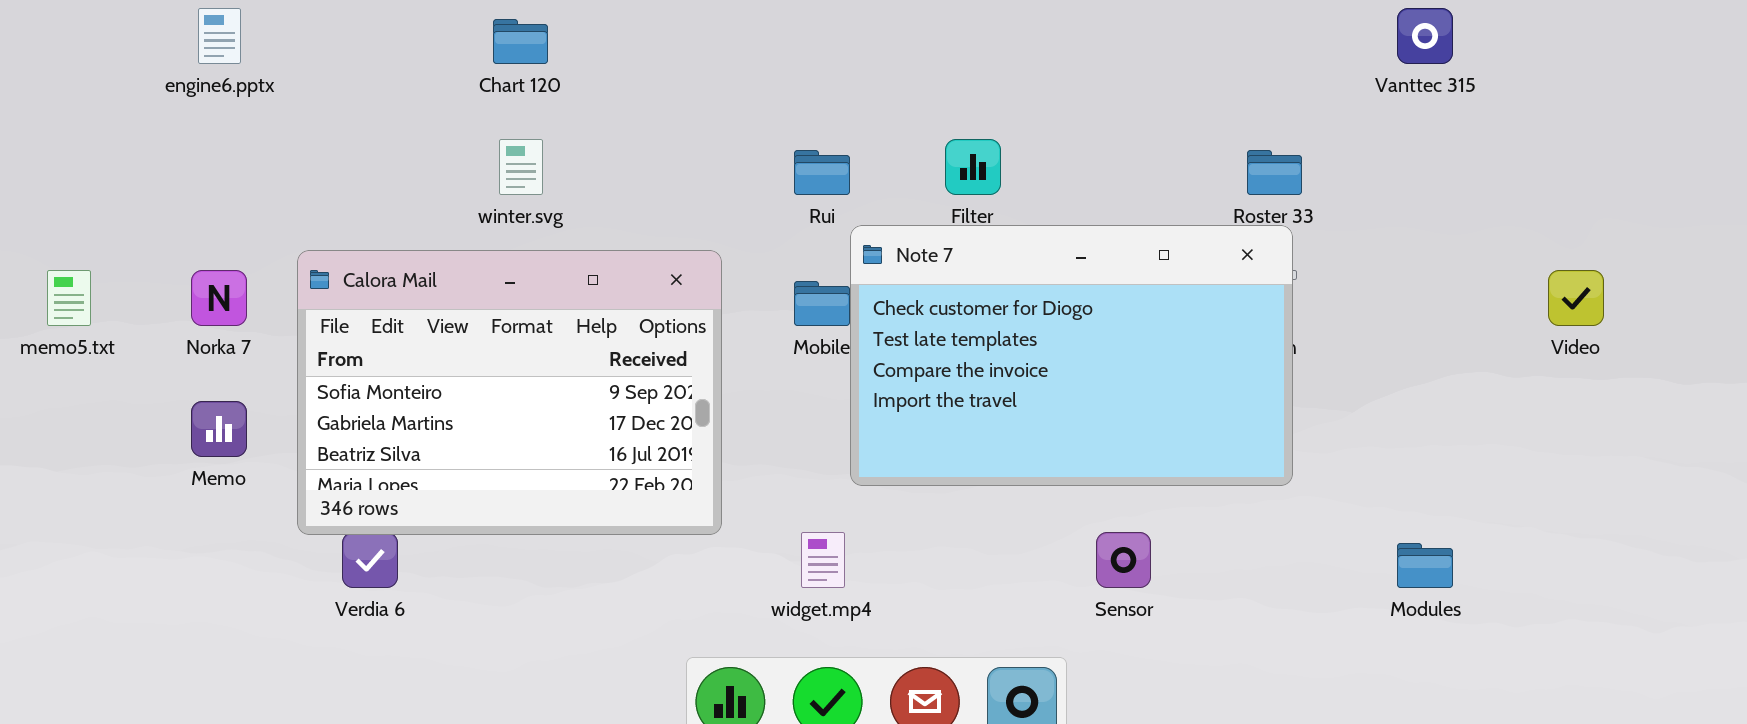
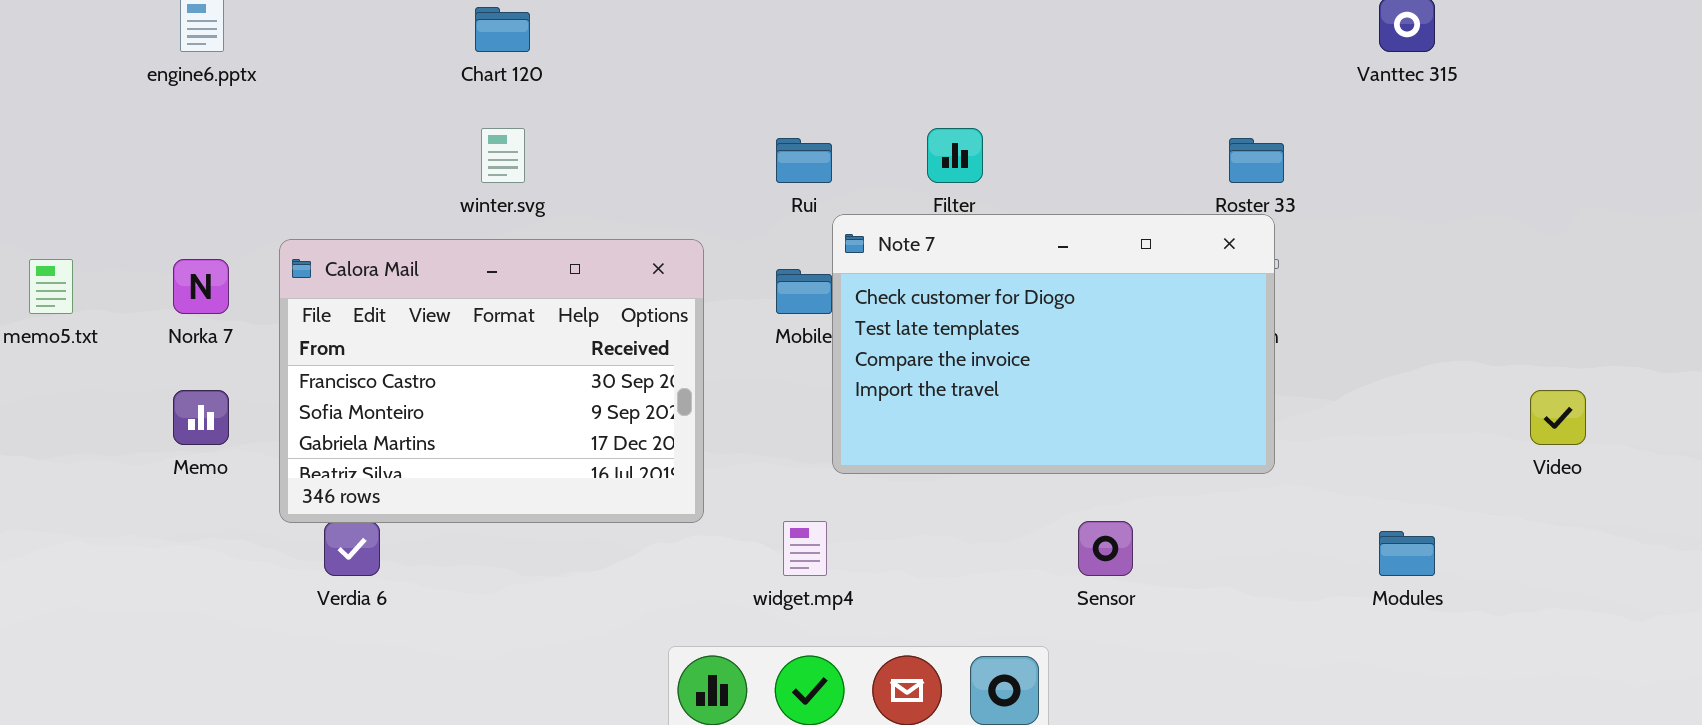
Calora Mail: [297,250,722,535] -> [279,239,704,523], scrolled up 1 row
Video: [1548,270,1604,326] -> [1530,390,1586,445], moved

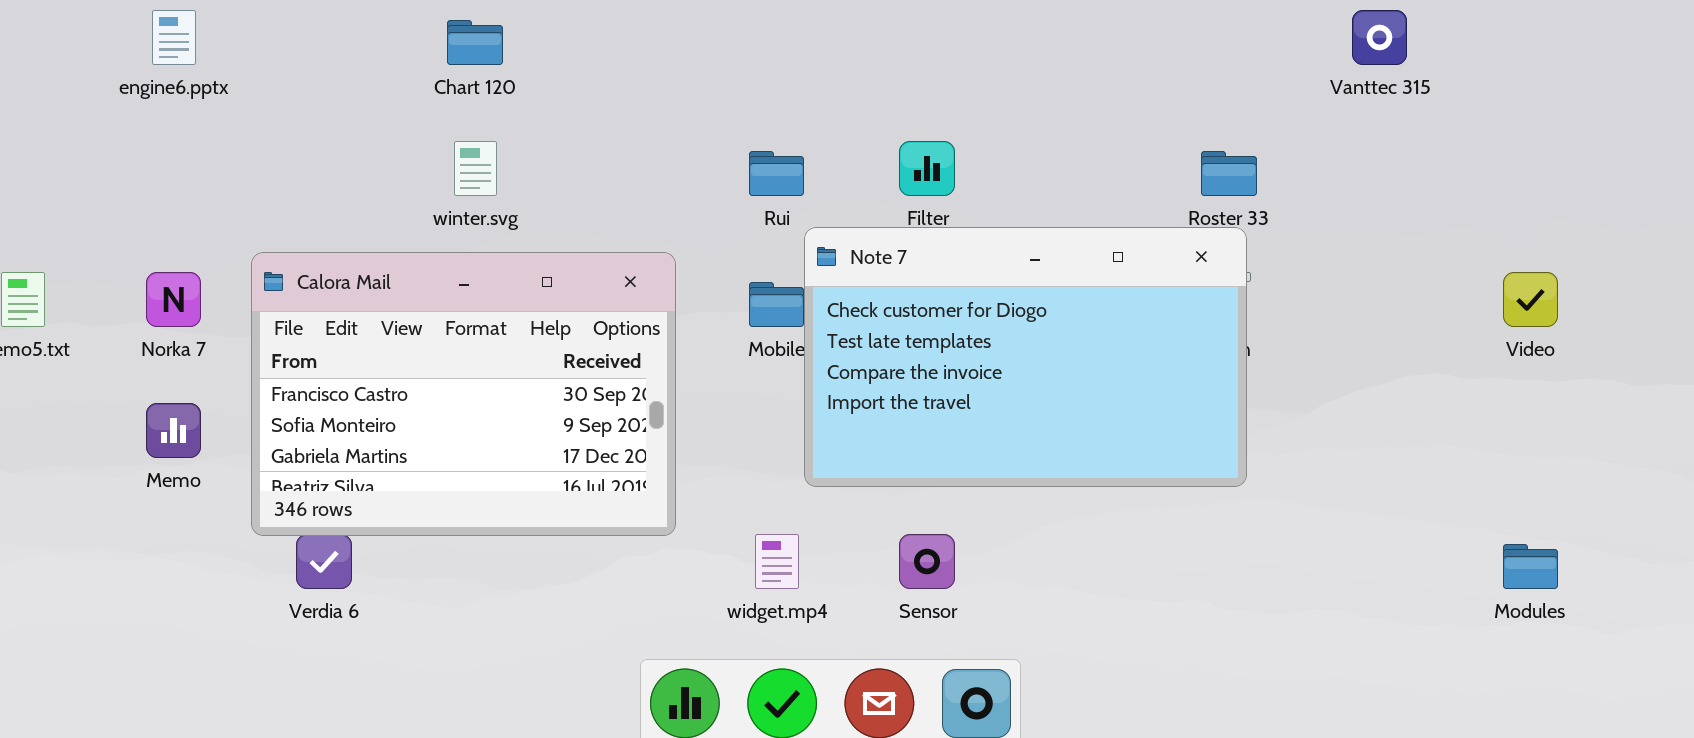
Video: [1530,390,1586,445] -> [1503,272,1558,327], moved
Sensor: [1078,521,1133,576] -> [899,534,955,589], moved
Modules: [1379,531,1435,576] -> [1503,544,1558,589], moved

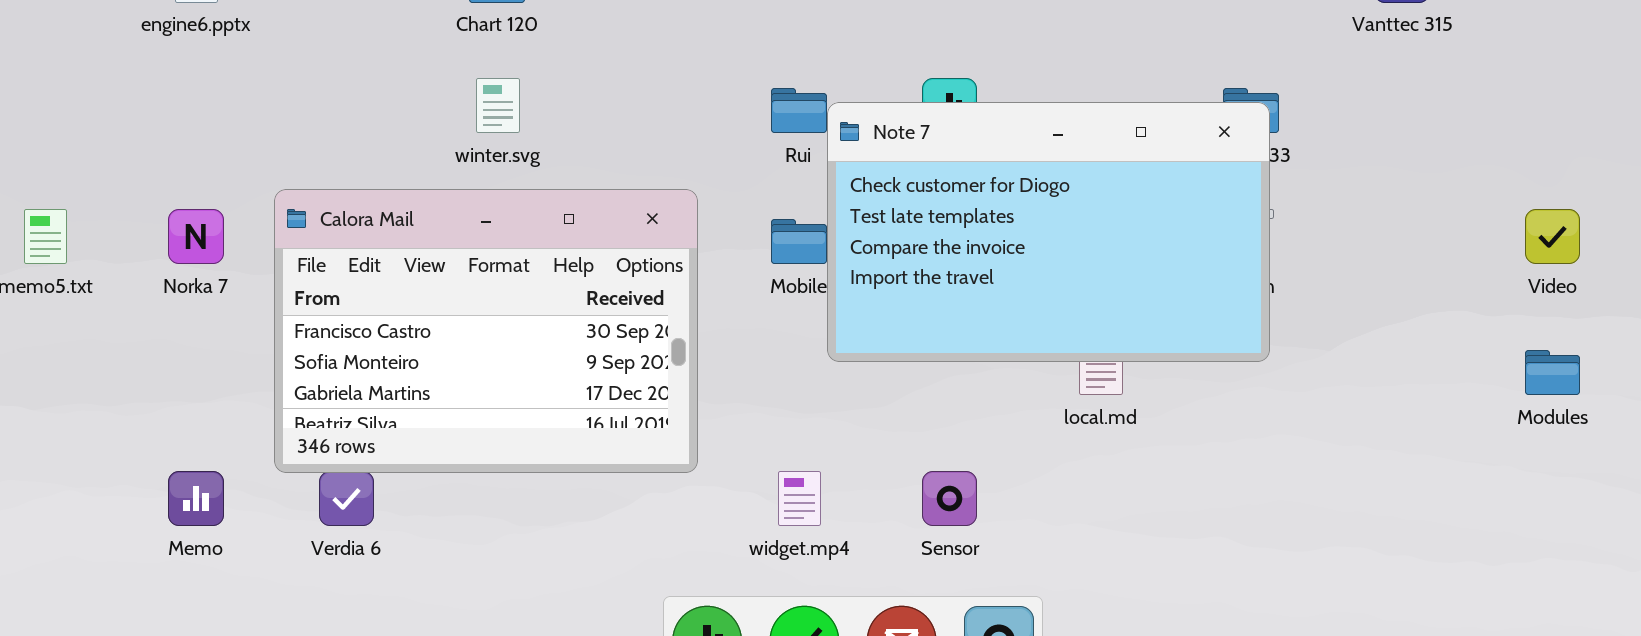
Note 7: [804,227,1247,487] -> [827,102,1270,362], moved
Memo: [146,403,201,458] -> [168,471,224,526], moved
Modules: [1503,544,1558,589] -> [1525,350,1580,395], moved

